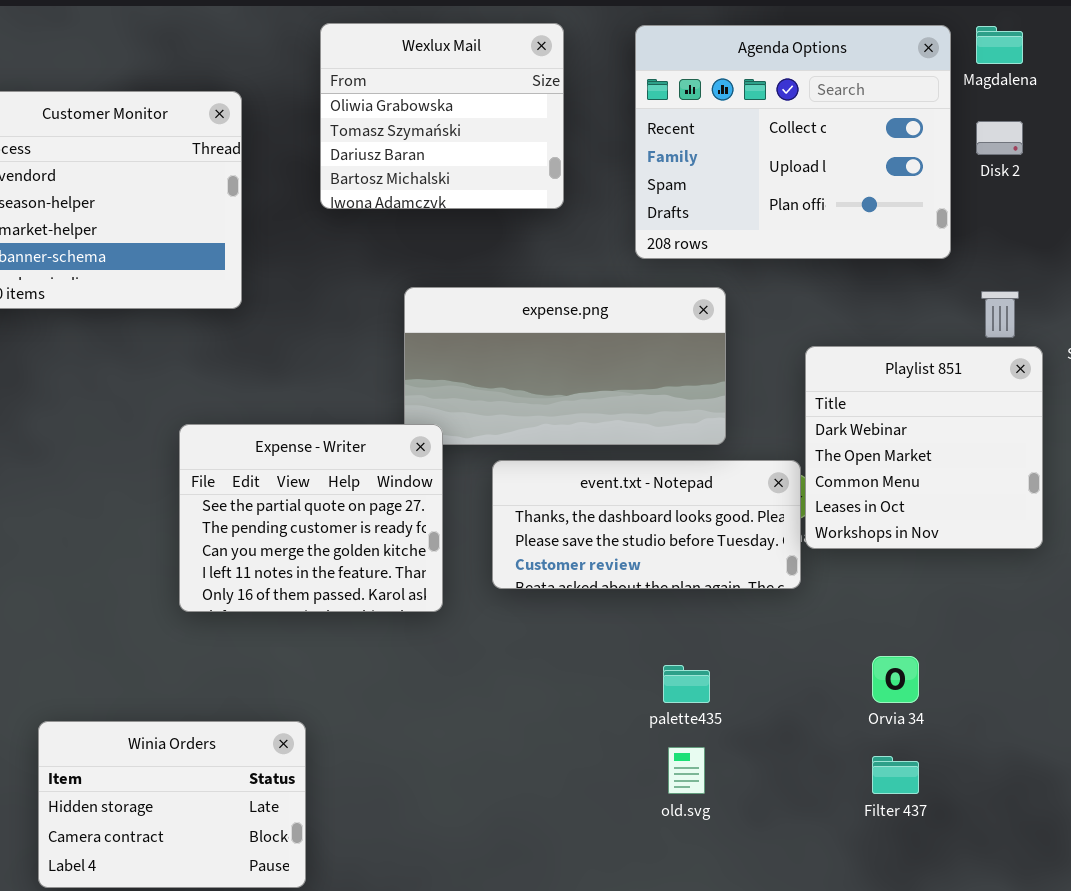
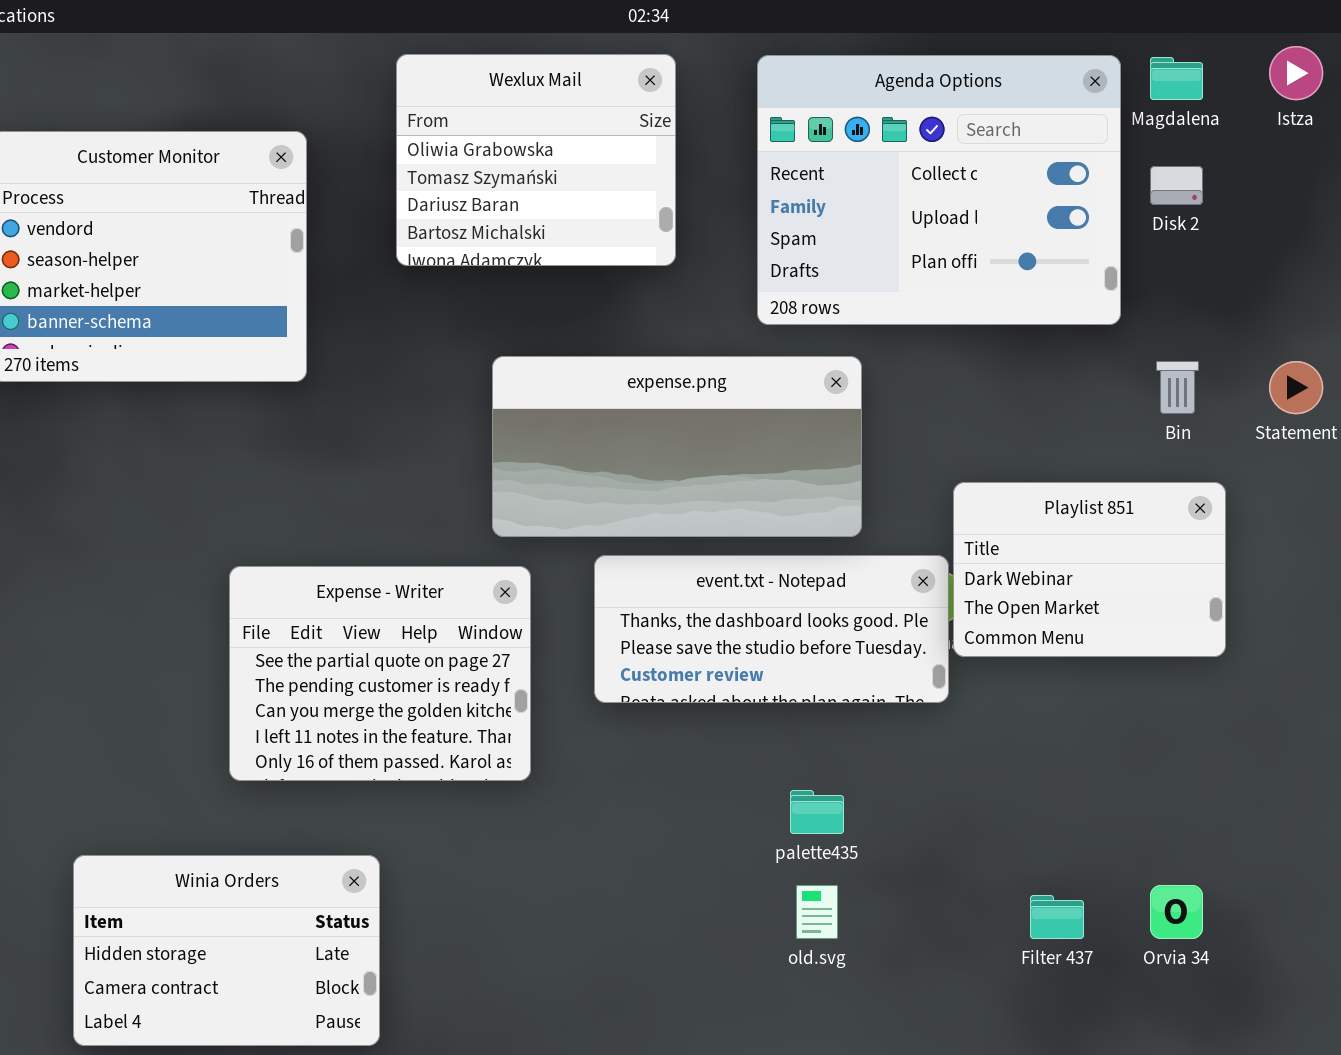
Playlist 851: [805,346,1043,549] -> [953,482,1226,657], resized
Expense - Writer: [179,424,443,612] -> [229,566,531,781], moved
Orvia 34: [872,656,919,703] -> [1150,885,1203,939], moved

